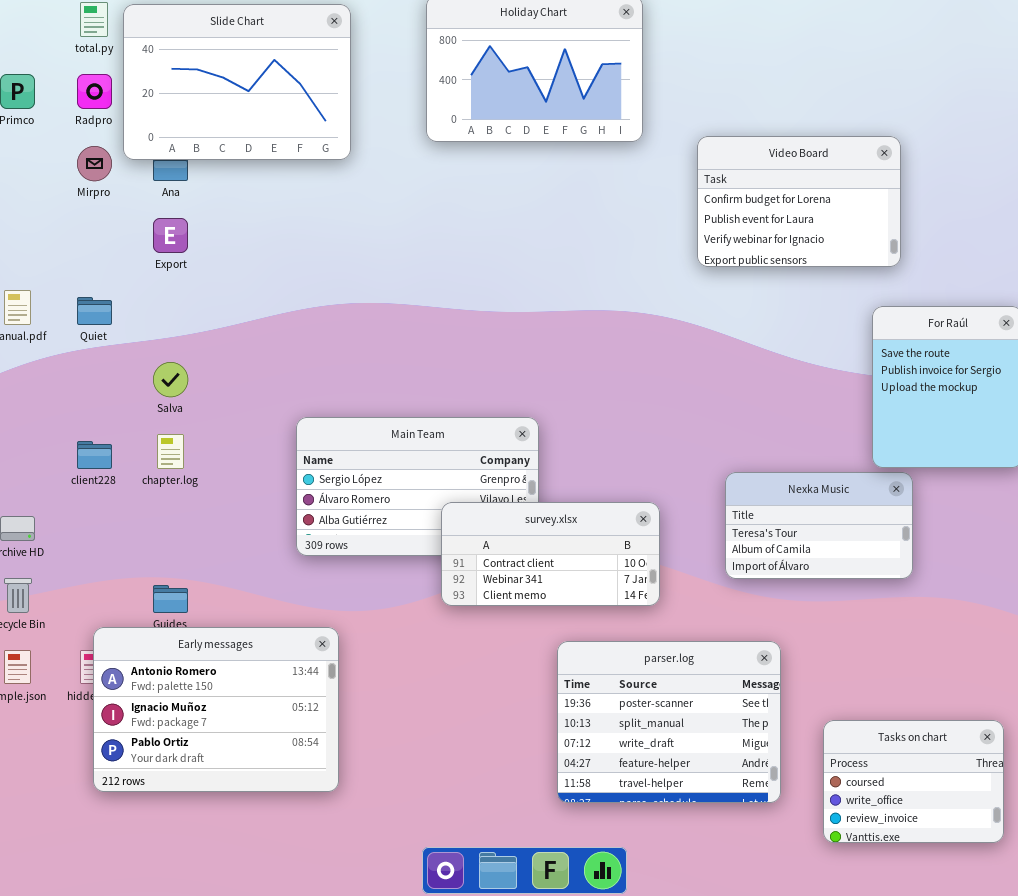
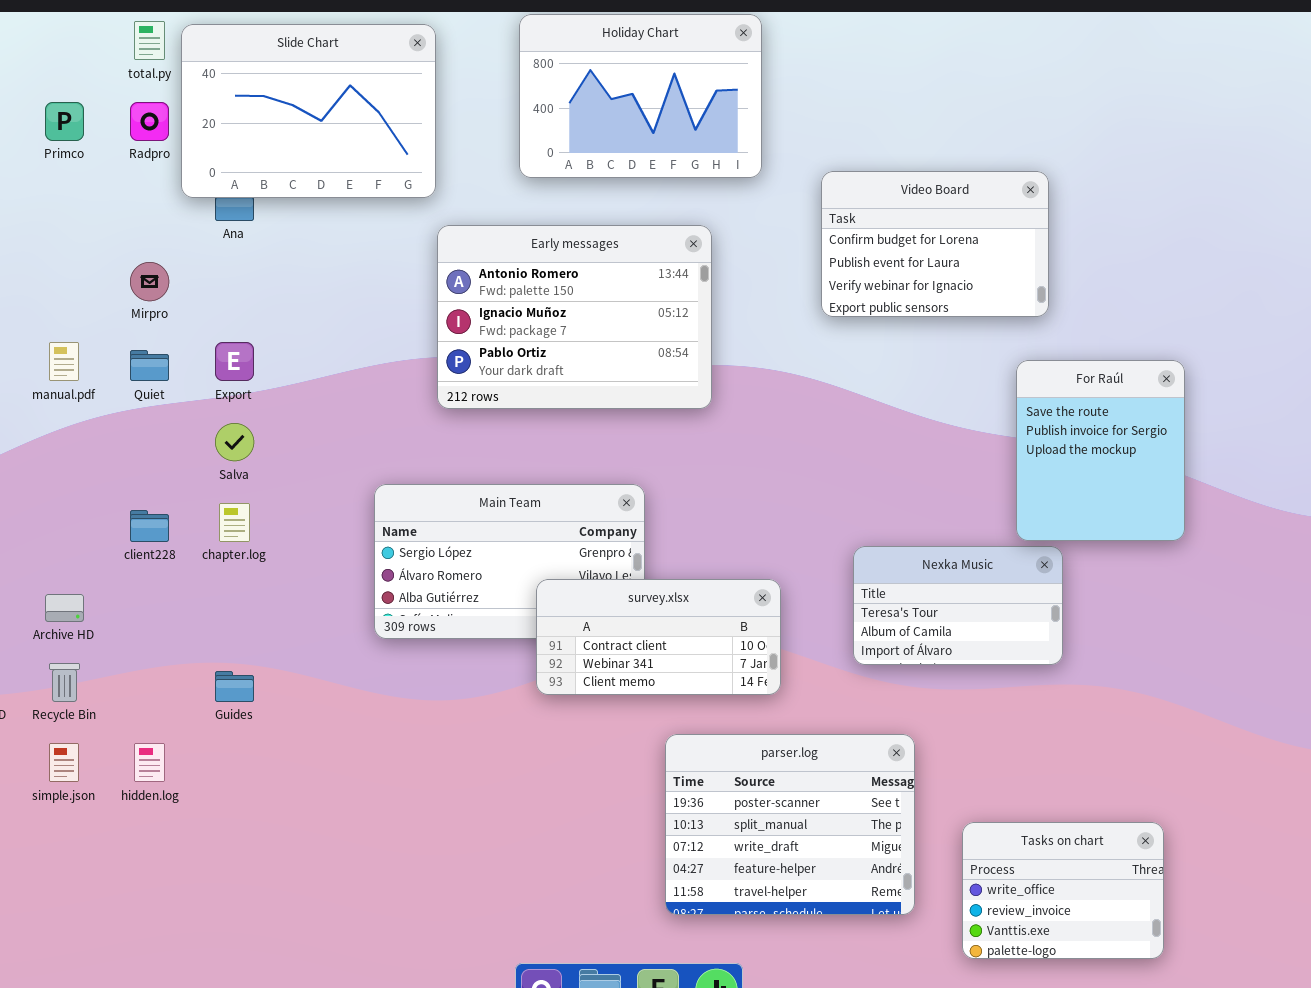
Mirpro: [77,146,112,181] -> [130,262,169,301], moved
Export: [153,218,188,253] -> [215,342,254,381], moved
Early messages: [93,627,339,792] -> [437,225,712,409], moved
Tasks on chart: [823,720,1004,843] -> [962,822,1164,959], scrolled down 1 row

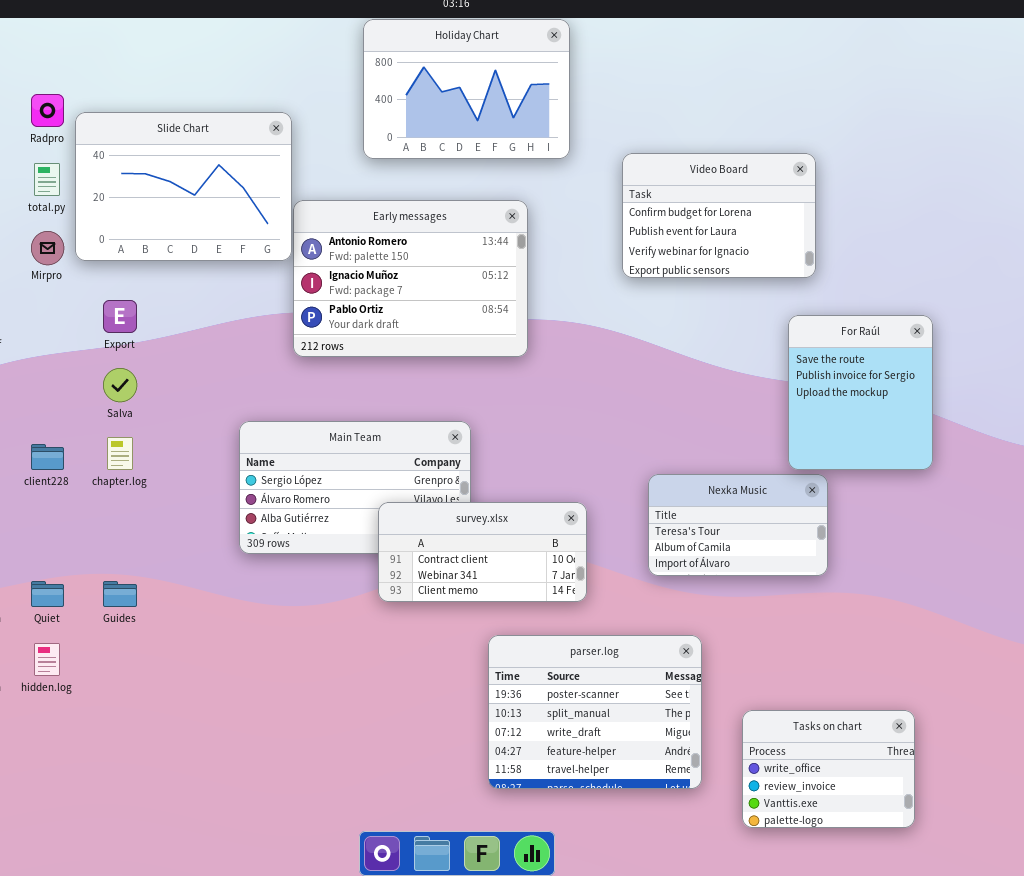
total.py: [134,21,165,60] -> [34,163,60,196], moved
Slide Chart: [181,24,436,198] -> [75,112,292,261], moved
Quiet: [130,350,169,381] -> [31,581,64,607], moved

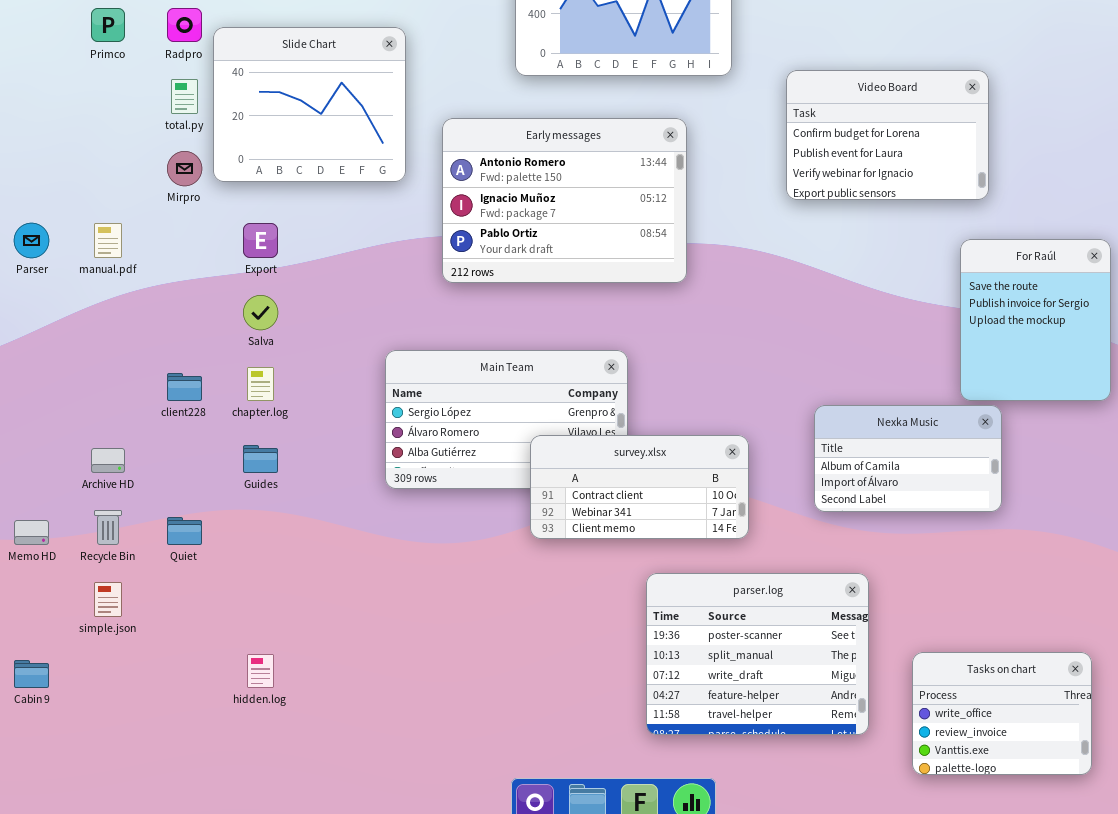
Slide Chart: [75,112,292,261] -> [213,27,406,182], resized
Nexka Music: [648,474,828,576] -> [814,405,1002,512], scrolled down 1 row
Guides: [103,581,137,607] -> [243,445,278,473], moved
hidden.log: [34,643,60,676] -> [247,654,274,688], moved

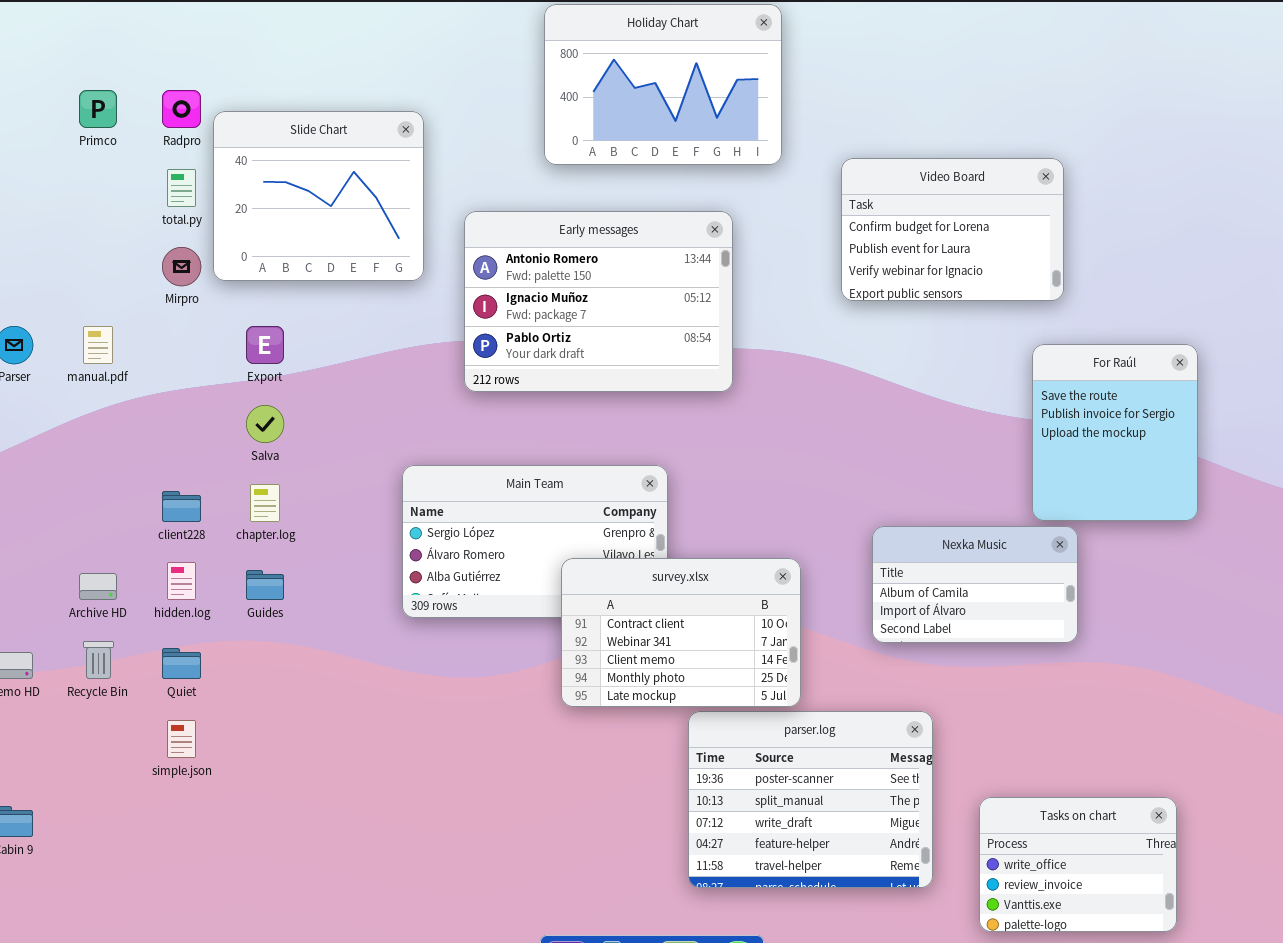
survey.xlsx: [530,435,749,539] -> [561,558,801,707], resized
simple.json: [94,582,122,617] -> [167,720,196,758], moved
hidden.log: [247,654,274,688] -> [167,562,196,600], moved

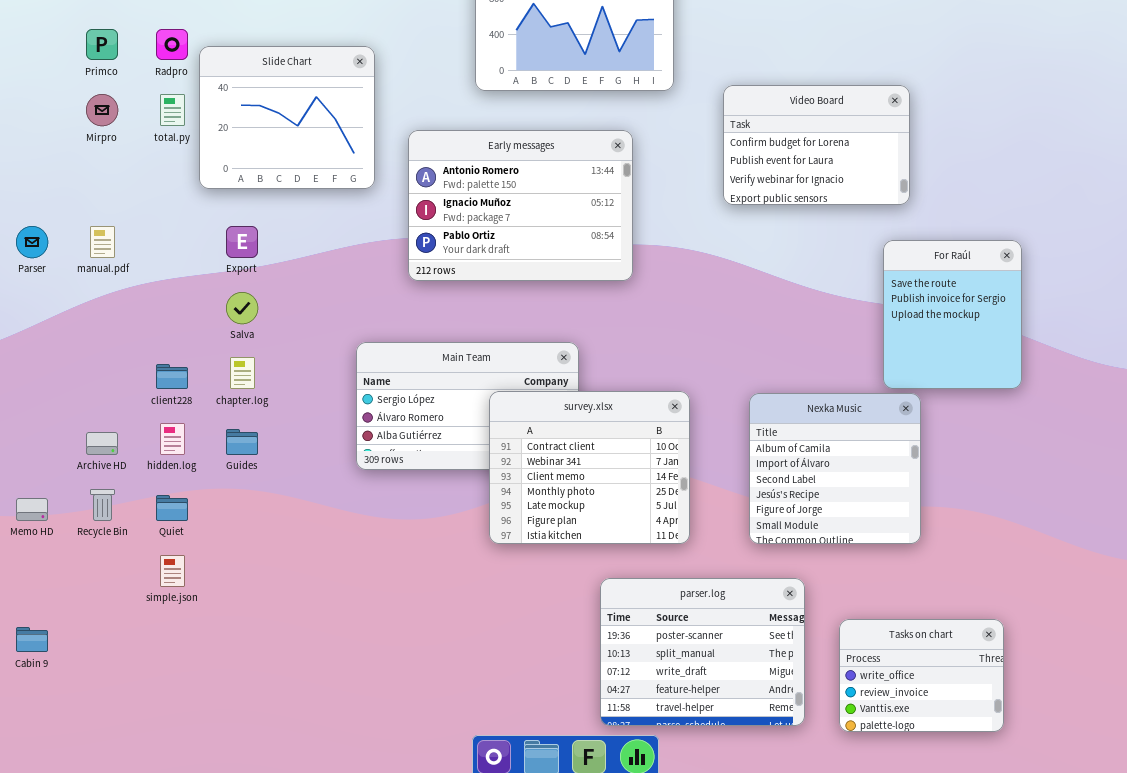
Mirpro: [162,247,201,286] -> [86,94,118,126], moved
Nexka Music: [872,526,1078,643] -> [749,393,921,544], resized
survey.xlsx: [561,558,801,707] -> [489,391,690,544], resized
parser.log: [688,711,933,888] -> [600,578,805,726], moved

